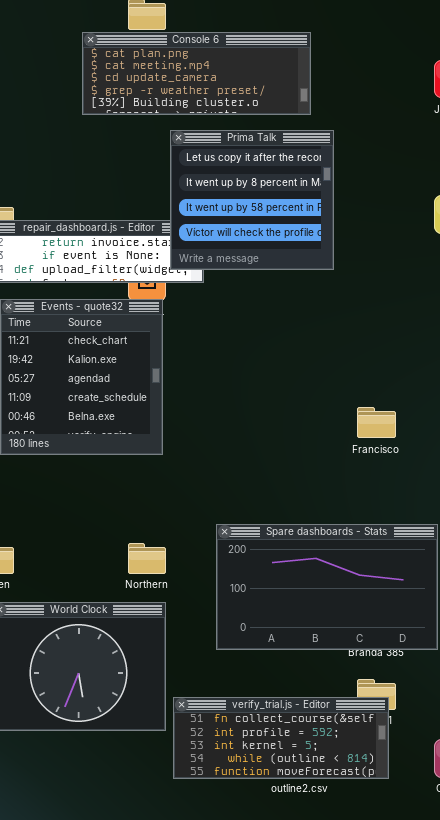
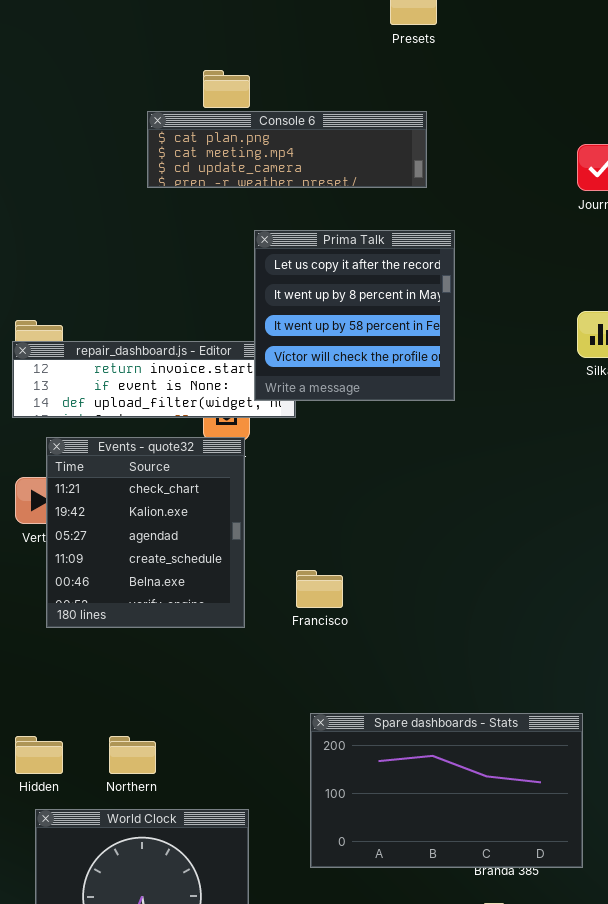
Console 6: [82,32,311,115] -> [147,111,427,188], resized
Francisco: [357,407,396,438] -> [296,570,343,608], moved
Northern: [128,543,166,574] -> [109,736,156,774], moved

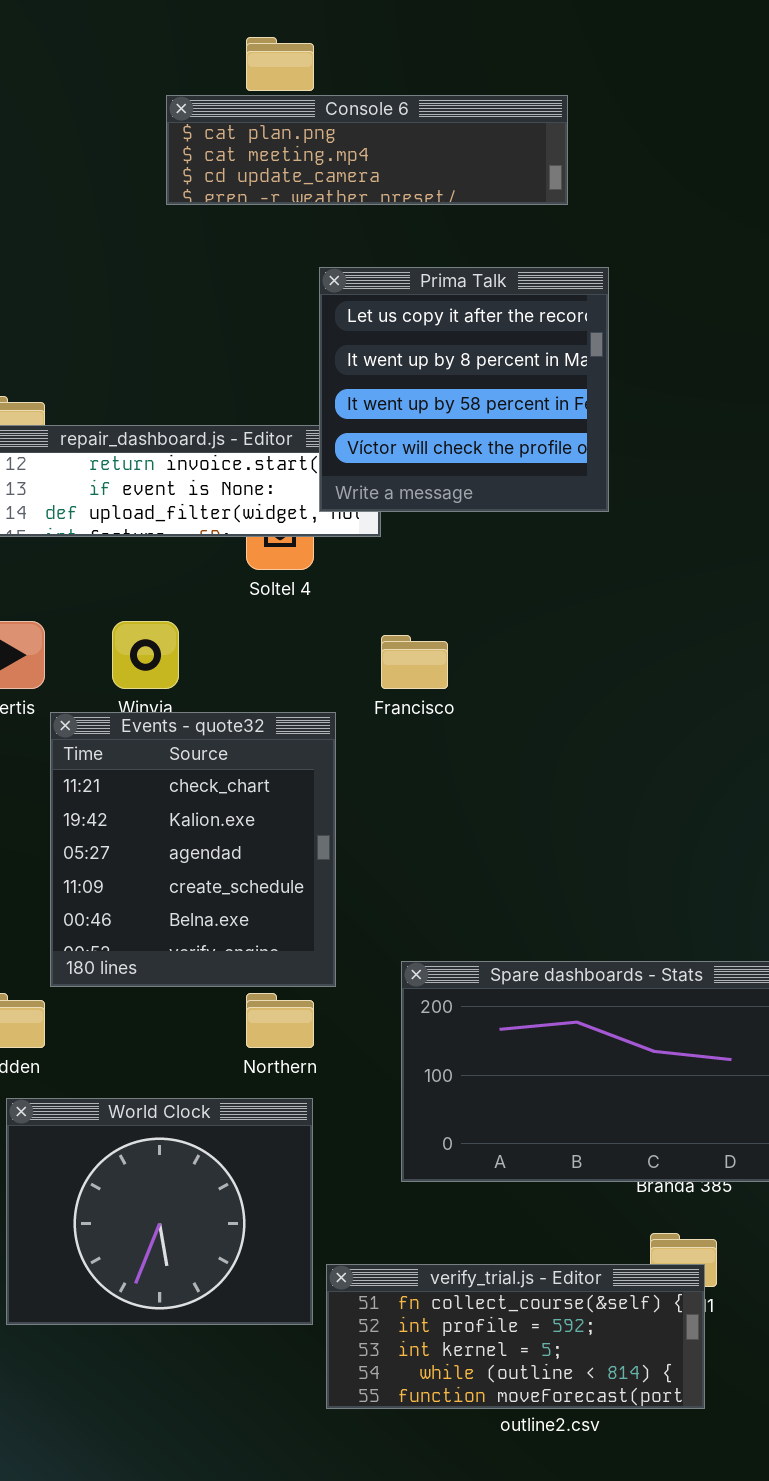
Events - quote32: [46,437,245,628] -> [50,712,336,987], moved
Francisco: [296,570,343,608] -> [381,635,448,689], moved
Northern: [109,736,156,774] -> [246,993,314,1048], moved

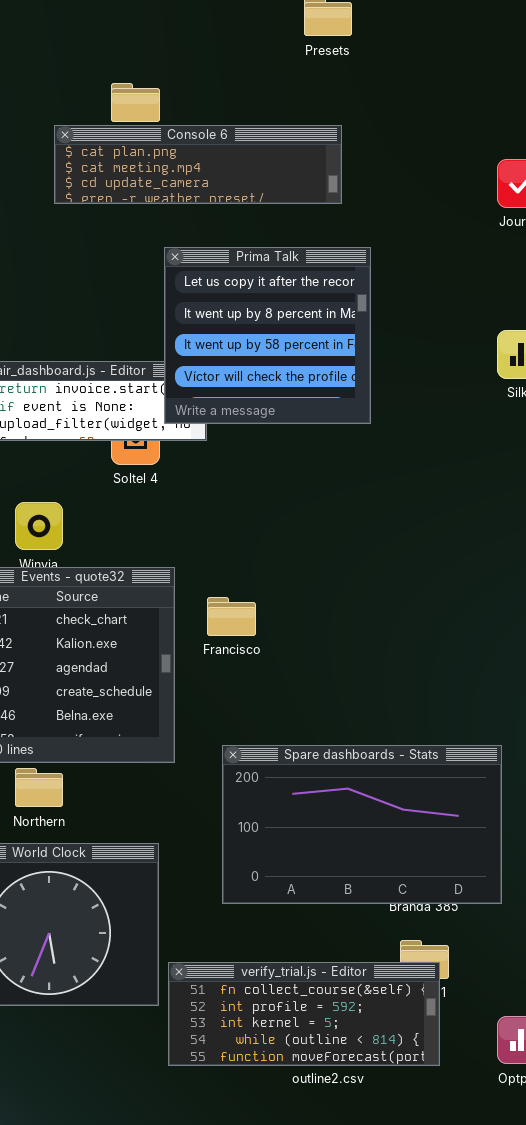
Francisco: [381,635,448,689] -> [207,597,256,636], moved
Northern: [246,993,314,1048] -> [15,768,63,807], moved

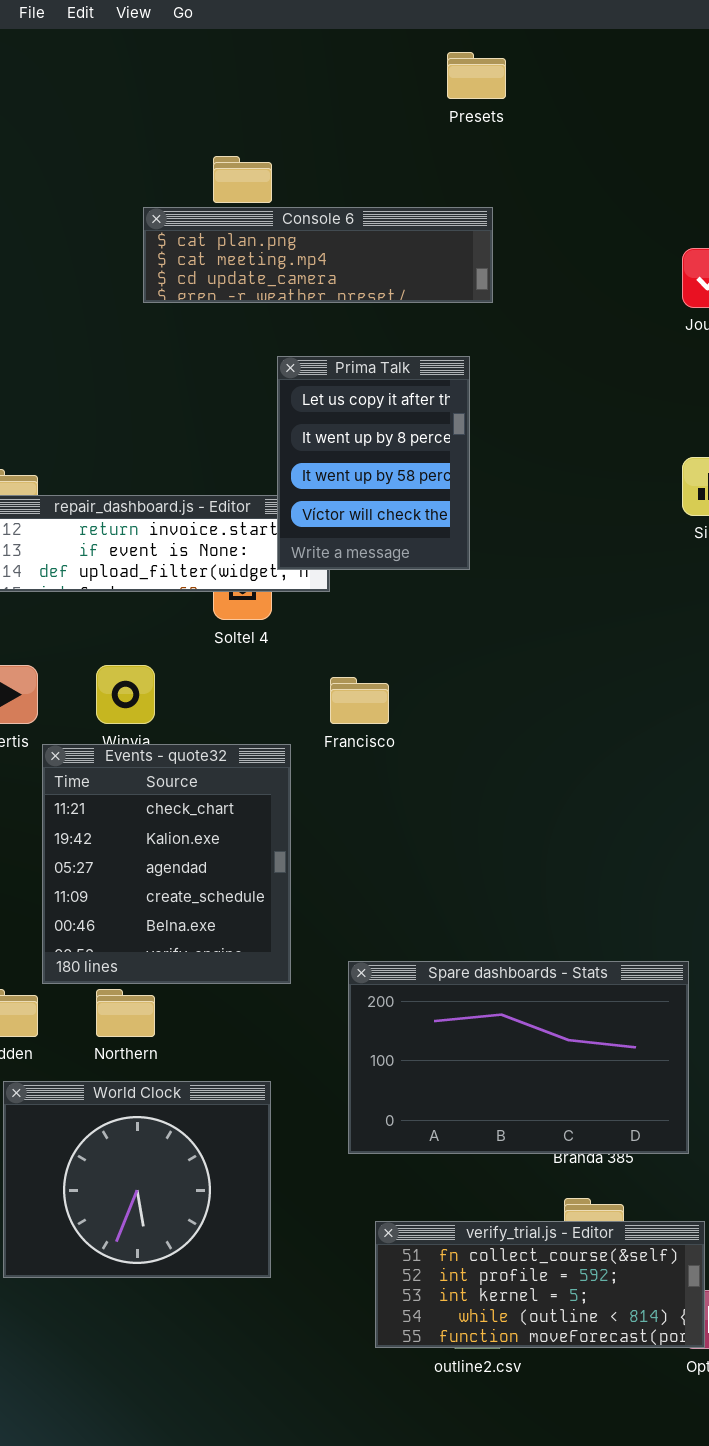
Prima Talk: [164,247,371,424] -> [277,356,470,570], resized
Francisco: [207,597,256,636] -> [330,677,389,724], moved
verify_trial.js - Editor: [168,962,440,1066] -> [375,1221,705,1348], moved

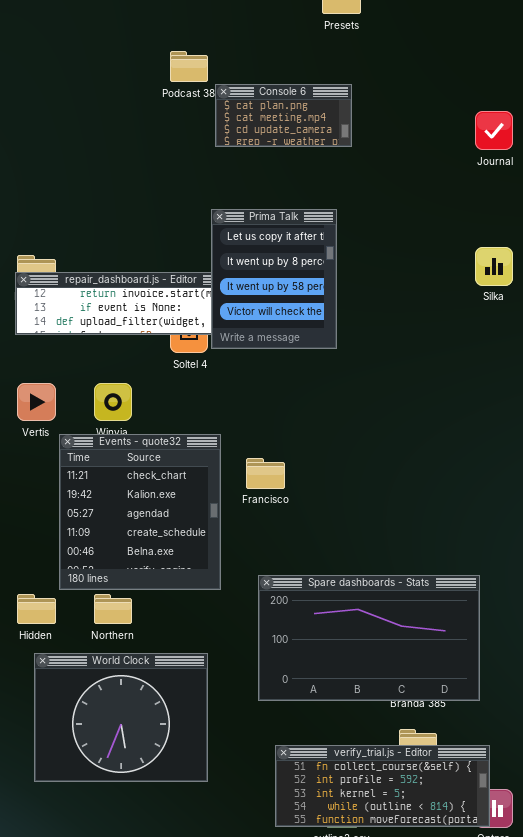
Console 6: [143,207,493,303] -> [215,84,352,147], resized
Prima Talk: [277,356,470,570] -> [211,209,337,349], moved
Francisco: [330,677,389,724] -> [246,458,285,489], moved

